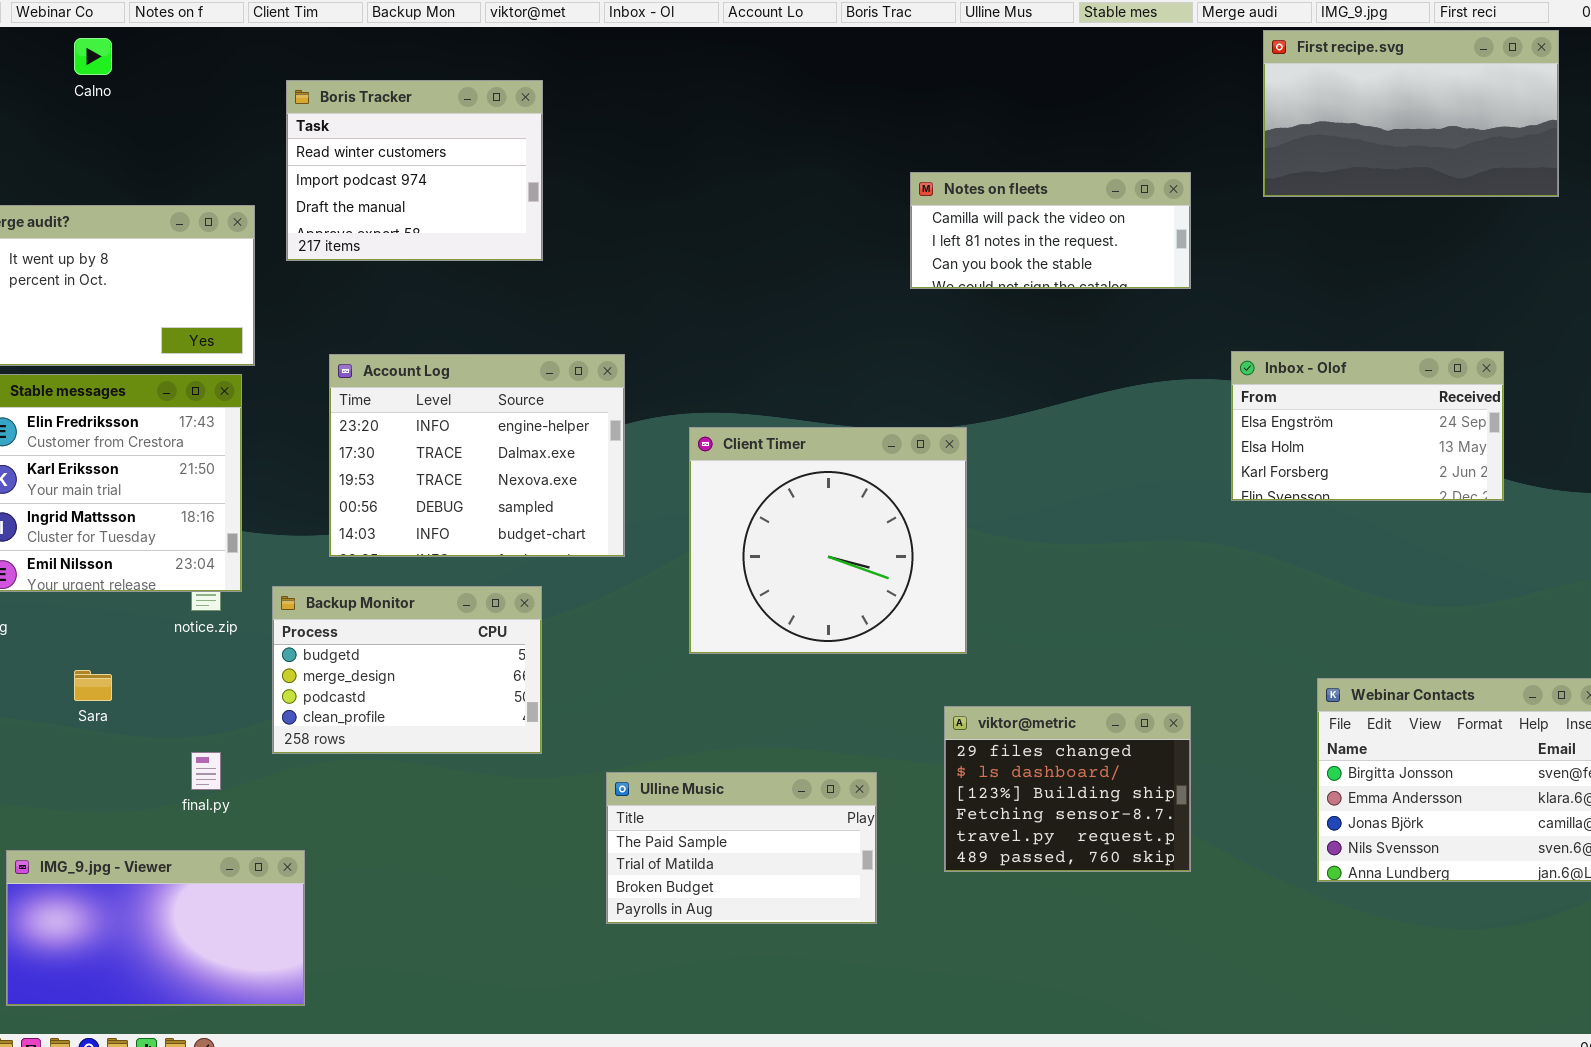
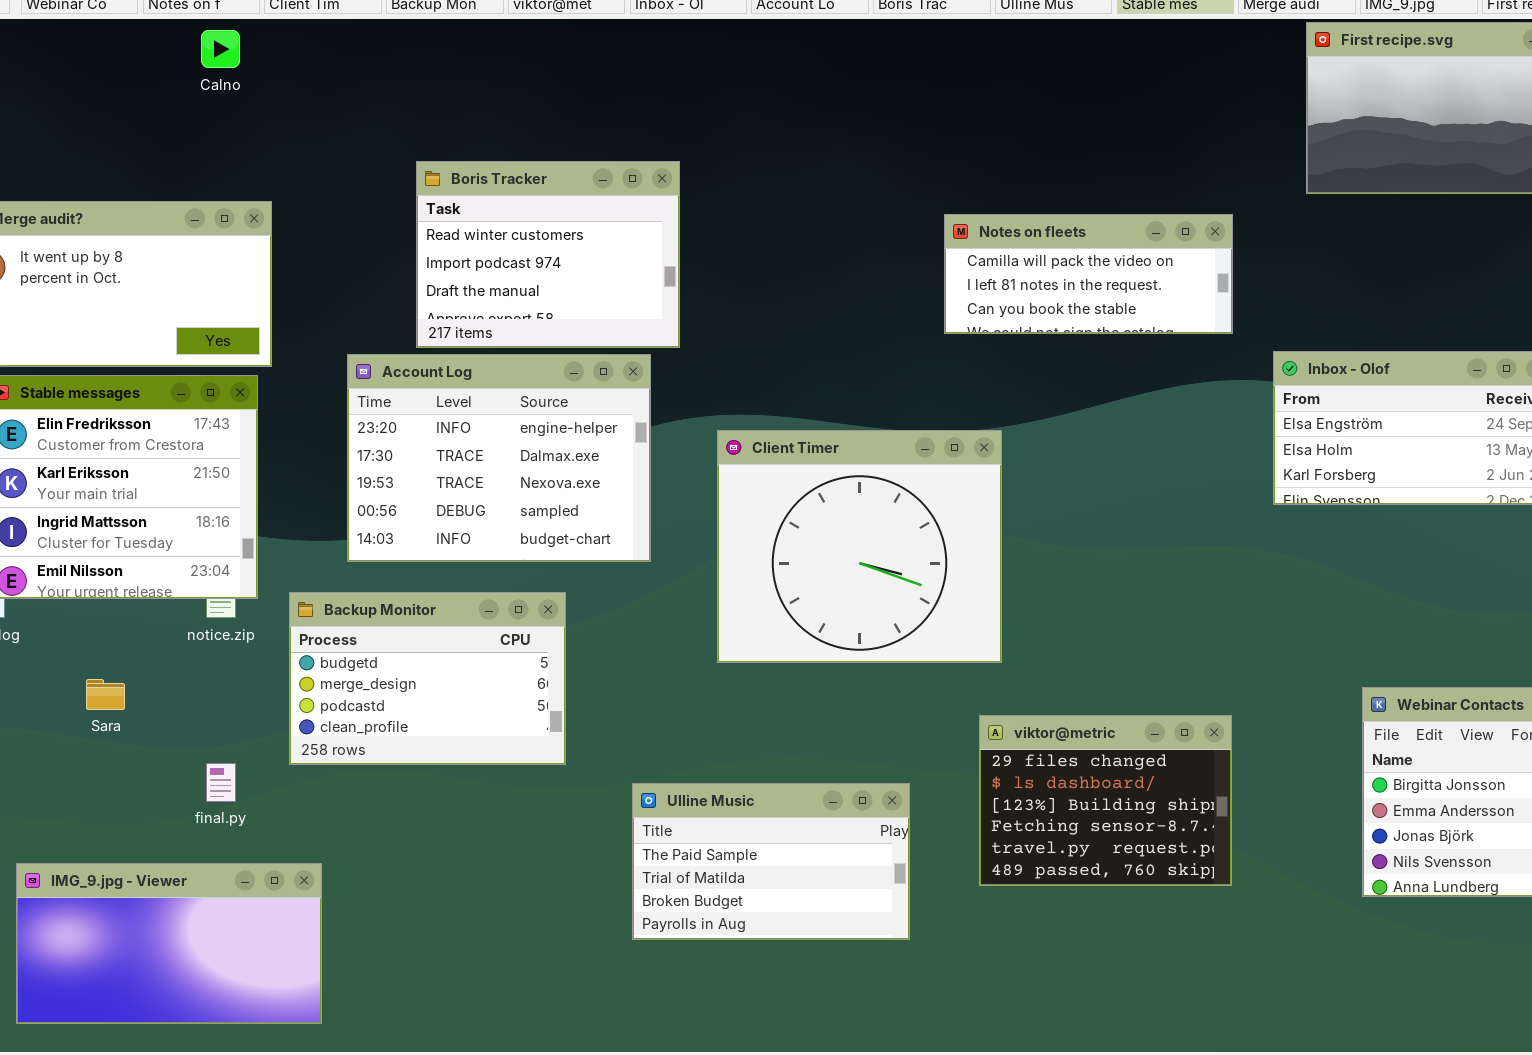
Calno: [74,38,112,75] -> [201,30,240,68], moved
Boris Tracker: [286,80,543,261] -> [416,161,680,348], moved
Notes on fleets: [910,172,1191,289] -> [944,214,1233,334], moved

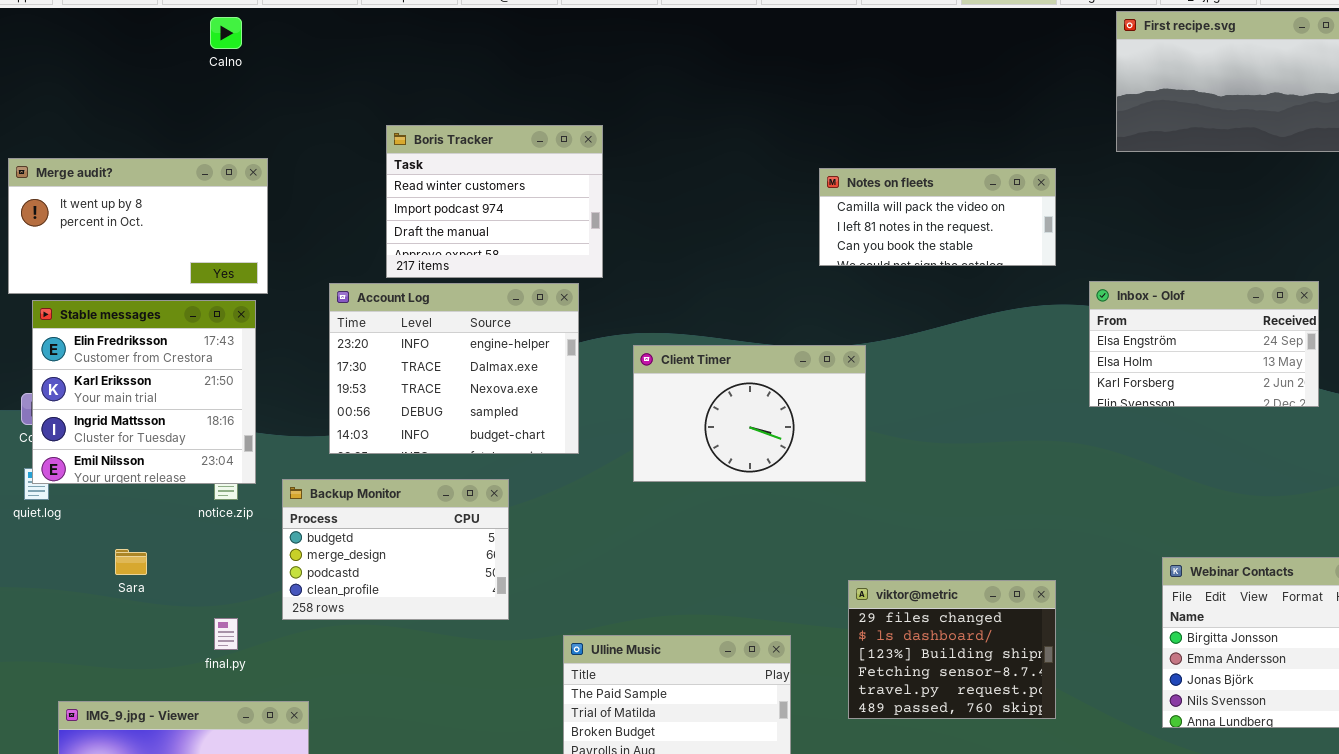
Client Timer: [717,430,1002,663] -> [633,345,866,482], resized

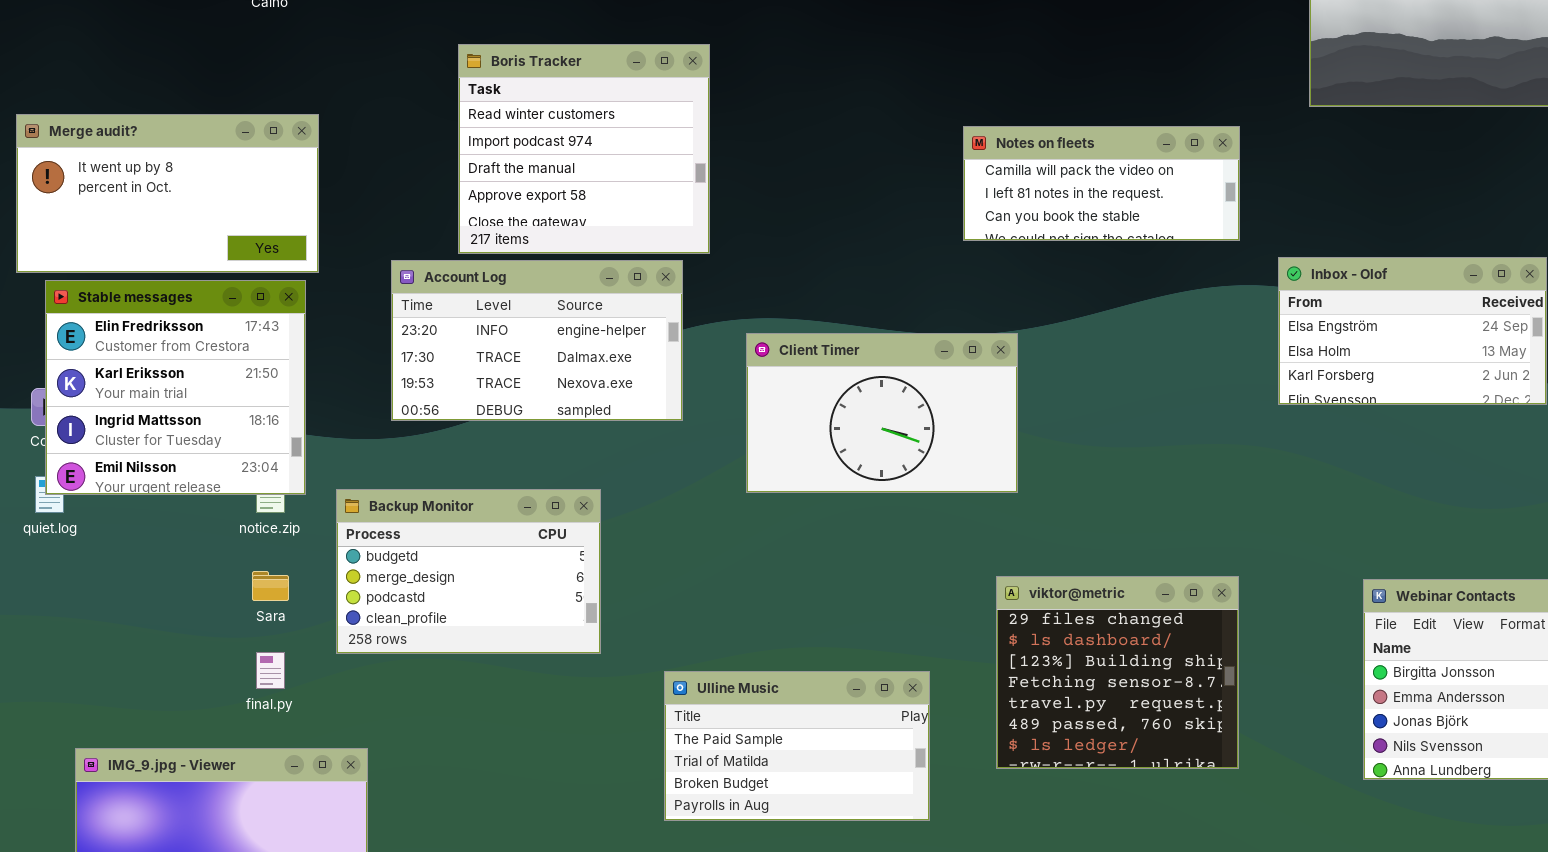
Boris Tracker: [386,125,603,278] -> [458,44,710,254], resized
Account Log: [329,283,579,454] -> [391,260,683,421], resized
Sara: [115,549,147,575] -> [252,571,289,601], moved
viktor@metric: [848,580,1056,719] -> [996,576,1239,769], resized

